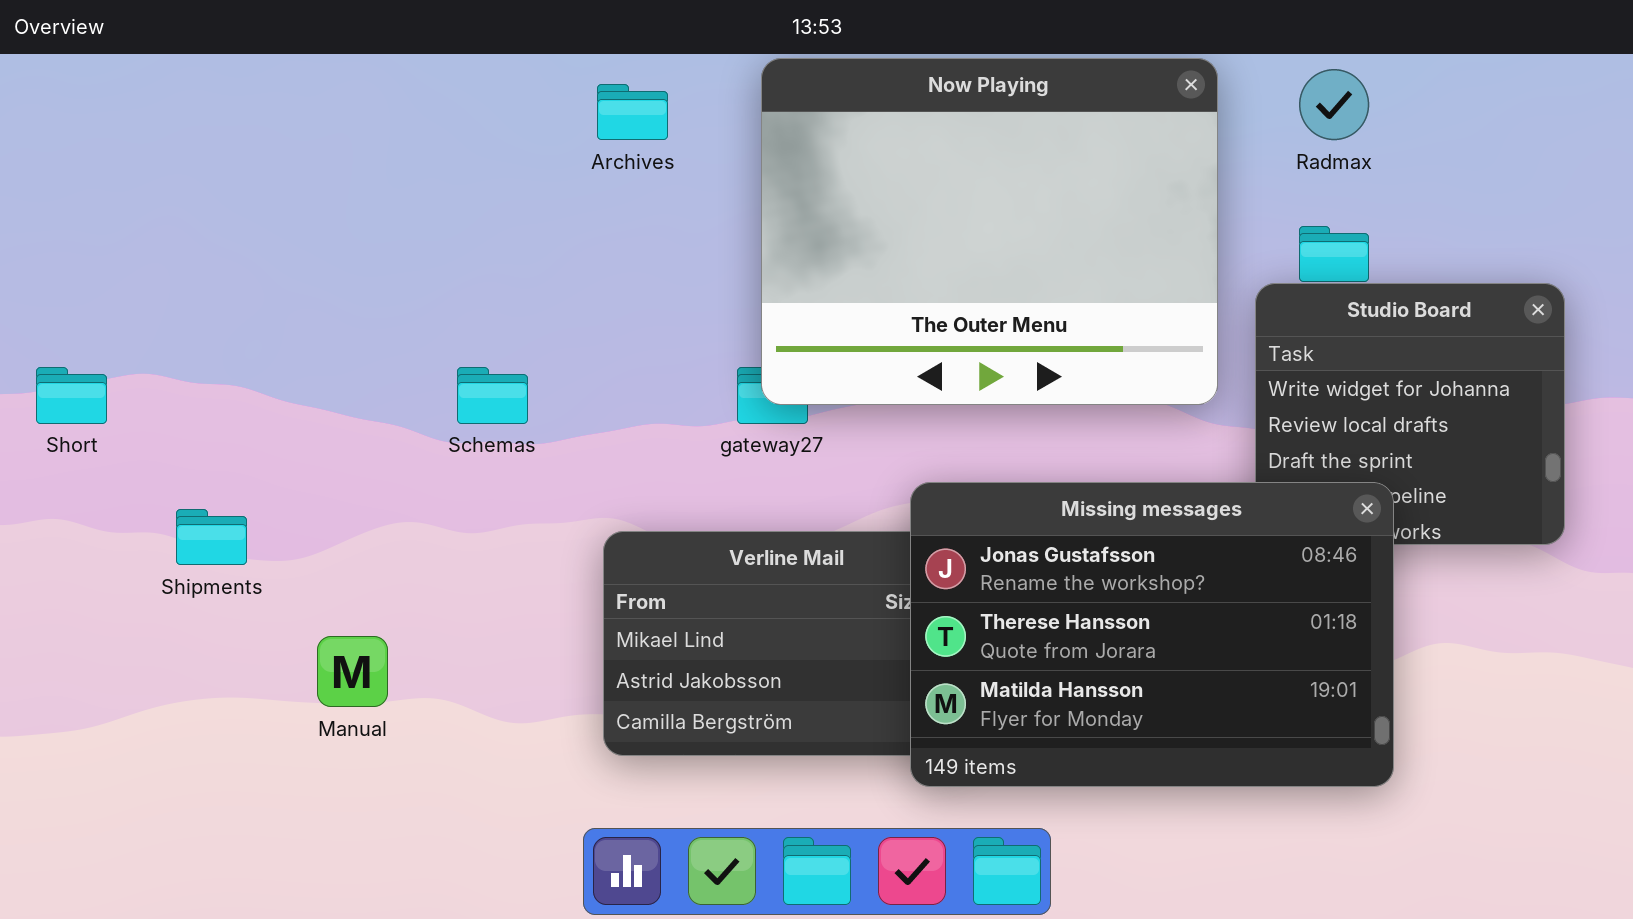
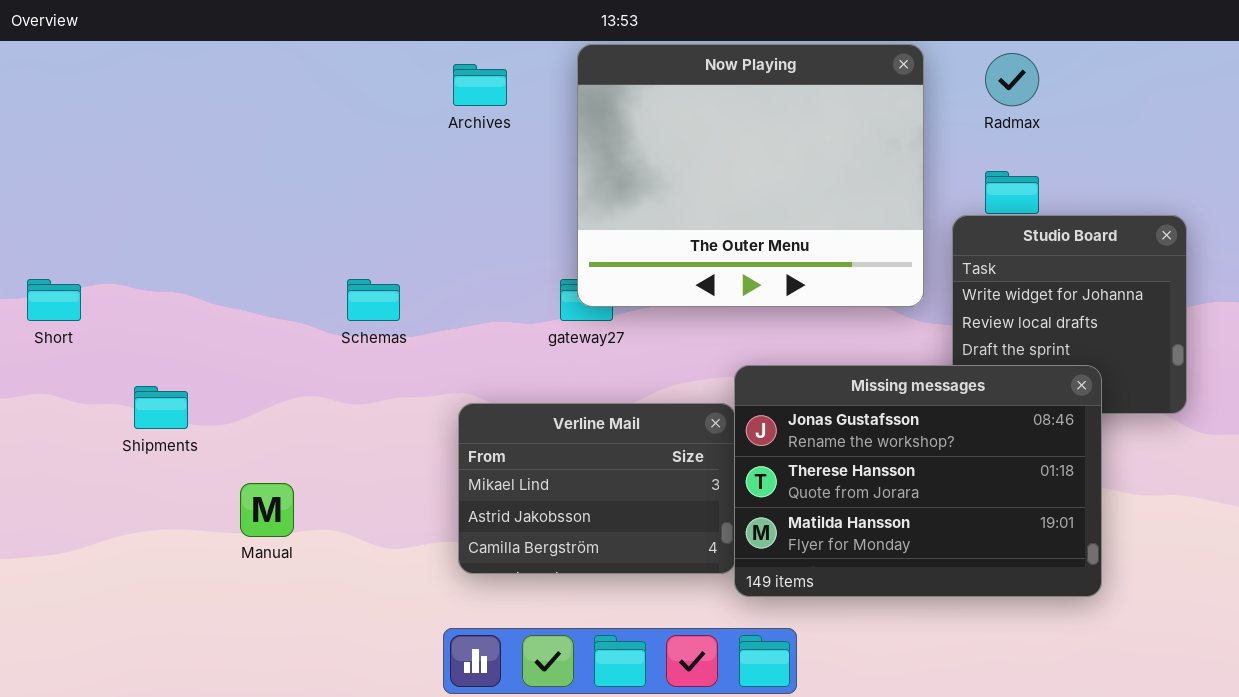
Missing messages: [910,482,1394,787] -> [734,365,1102,597], moved

